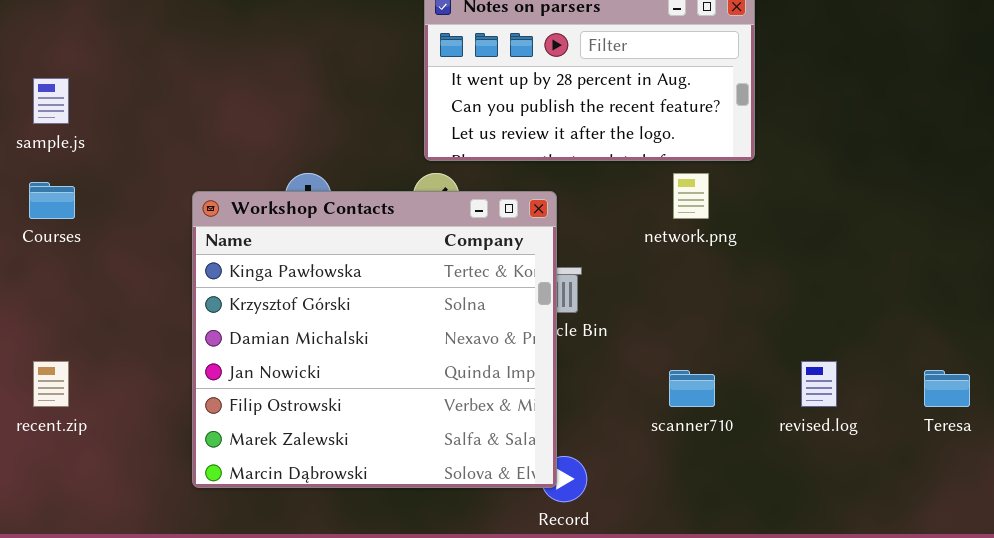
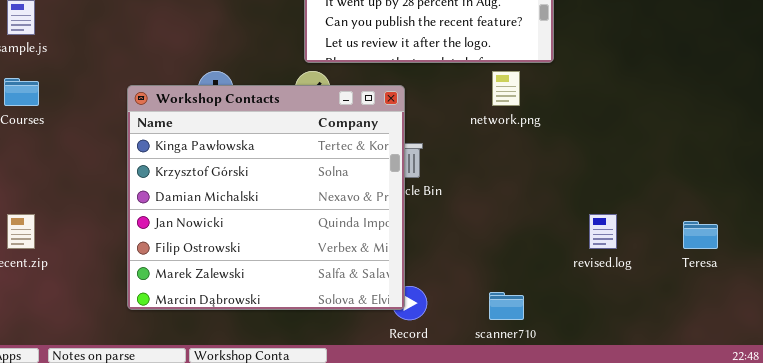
scanner710: [669,370,715,407] -> [489,292,524,320], moved

